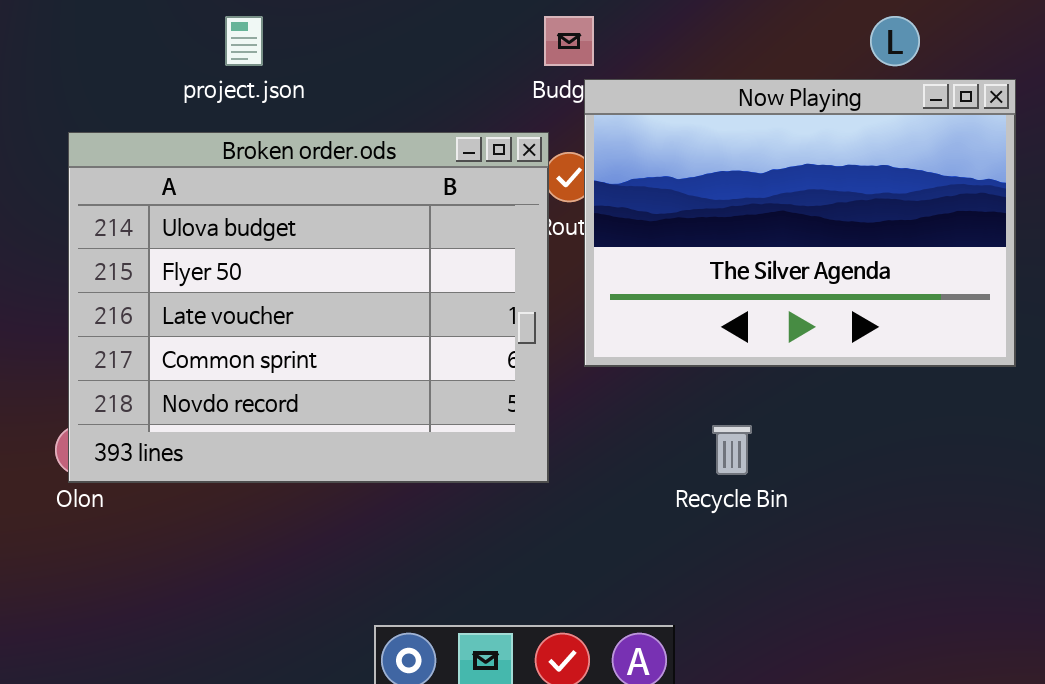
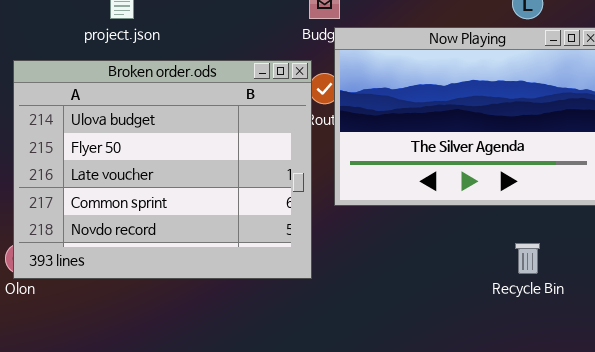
Recycle Bin: [712,425,752,475] -> [515,243,540,274], moved

